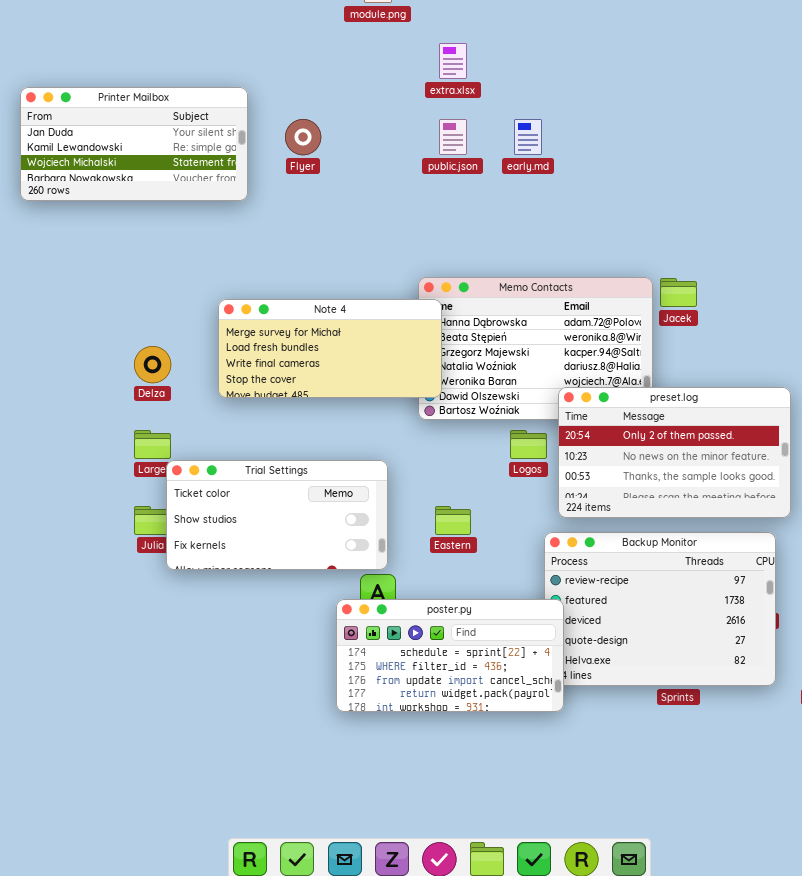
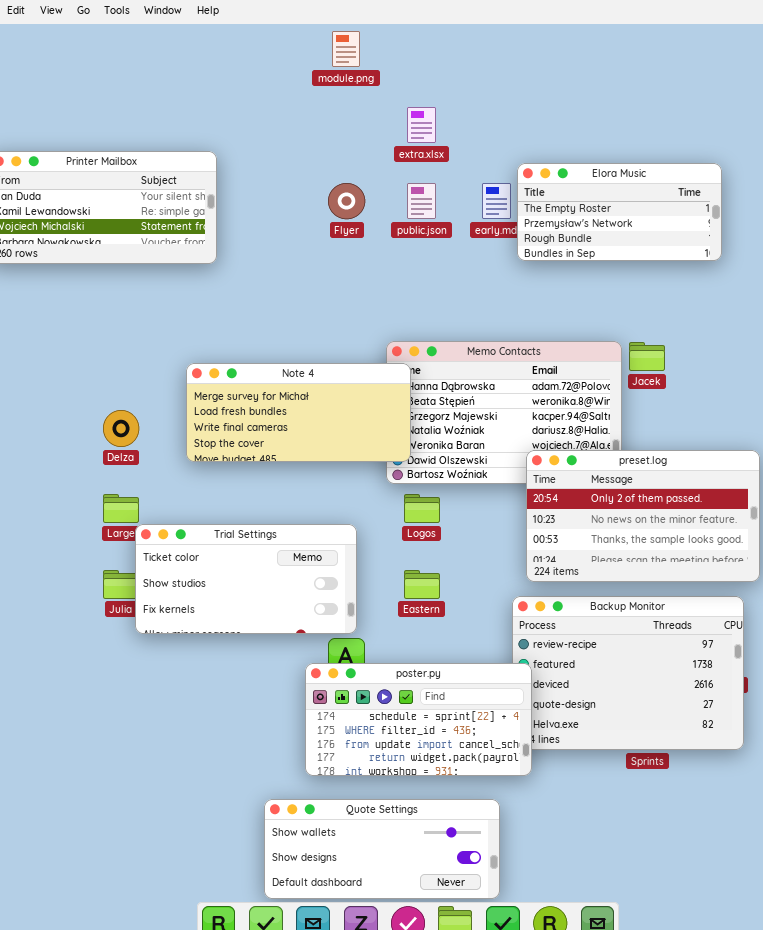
Elora Music: none -> [517,163,722,261], opened
Flyer: [285,119,321,155] -> [328,183,365,219], moved
Logos: [510,430,547,459] -> [404,494,440,523], moved
Quote Settings: none -> [264,799,500,899], opened

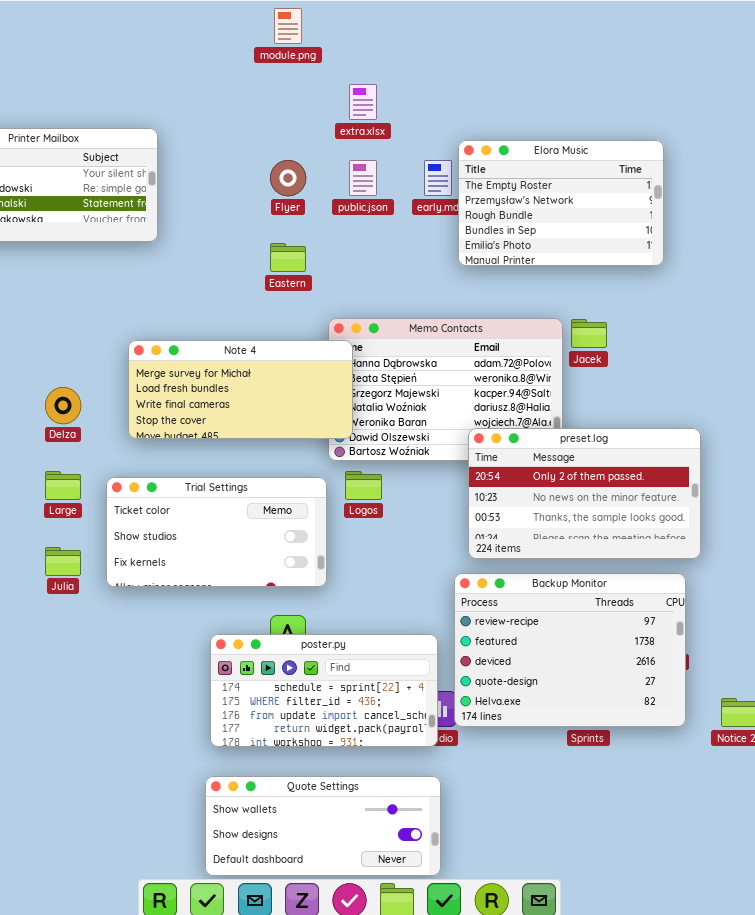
Elora Music: [517,163,722,261] -> [458,140,664,266], resized
Trial Settings: [135,524,357,634] -> [106,477,327,587], moved
Eastern: [404,570,440,599] -> [270,243,306,272], moved
poster.py: [305,663,532,776] -> [210,634,438,747], moved

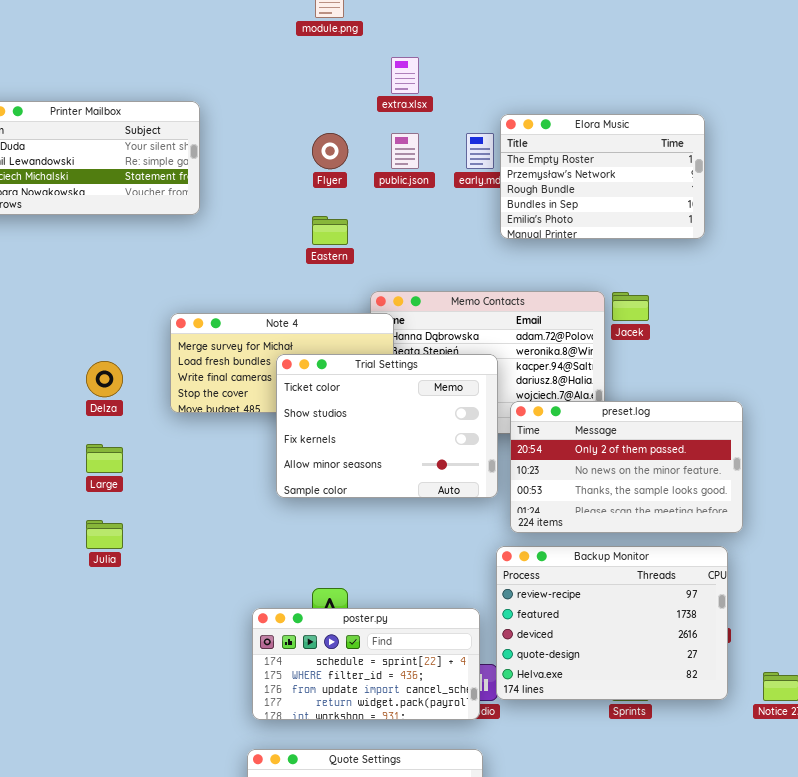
Trial Settings: [106,477,327,587] -> [276,354,498,498], moved, resized

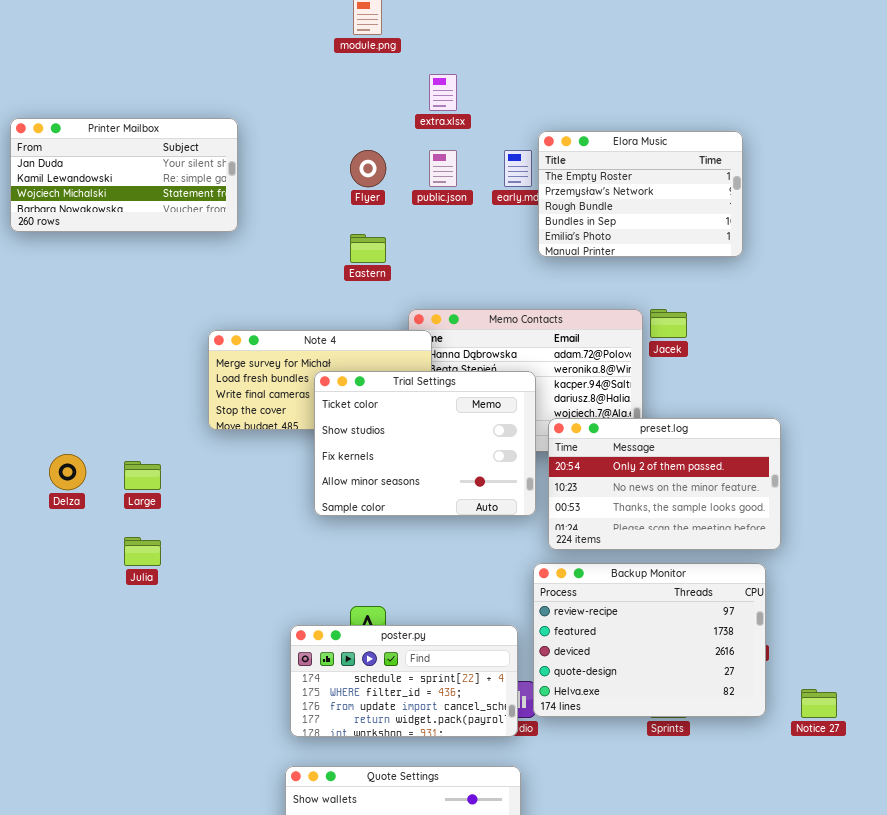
Delza: [86,361,123,397] -> [49,454,86,490], moved

